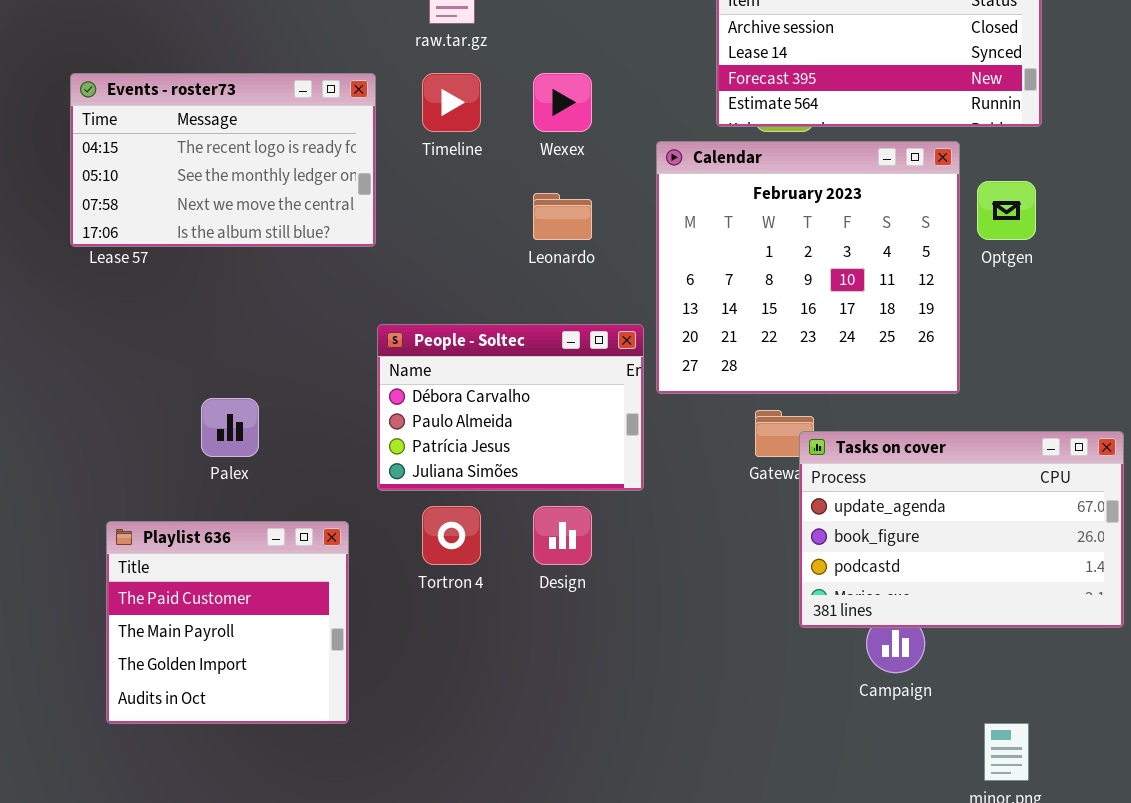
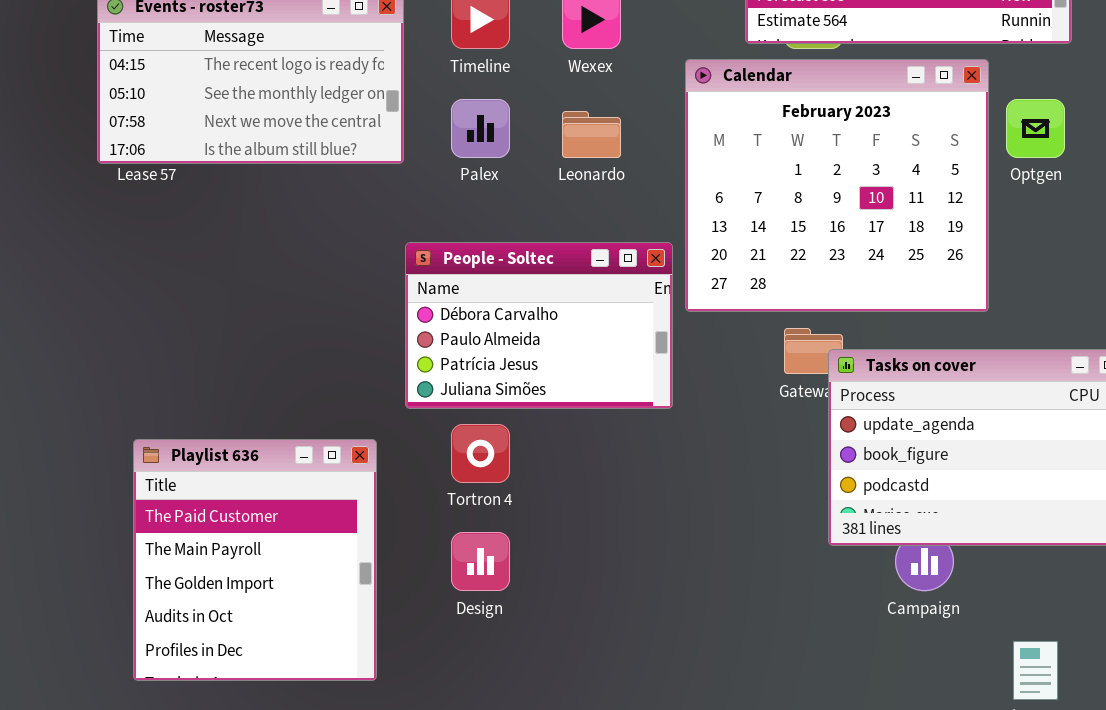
Palex: [201,398,259,457] -> [451,99,510,158], moved
Design: [533,506,592,565] -> [451,532,510,591], moved
Playlist 636: [106,521,349,724] -> [133,439,377,681], resized

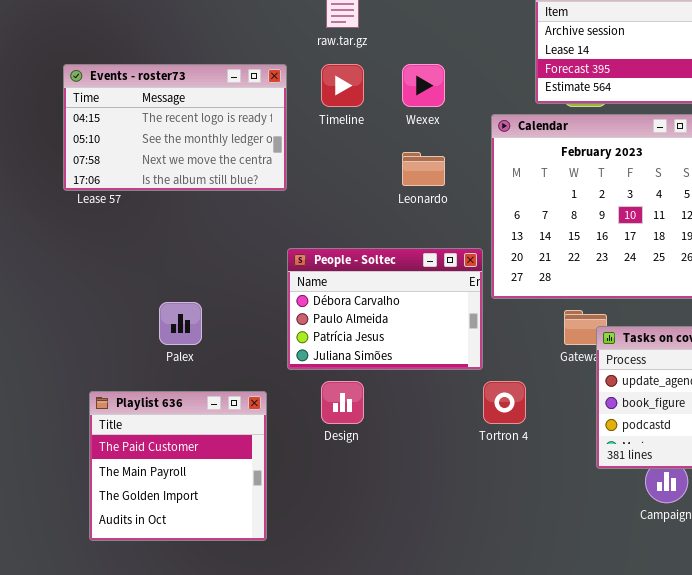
Palex: [451,99,510,158] -> [159,302,202,345], moved
Tortron 4: [451,424,510,483] -> [483,381,526,424], moved
Playlist 636: [133,439,377,681] -> [89,391,267,541], resized
Design: [451,532,510,591] -> [321,381,364,424], moved

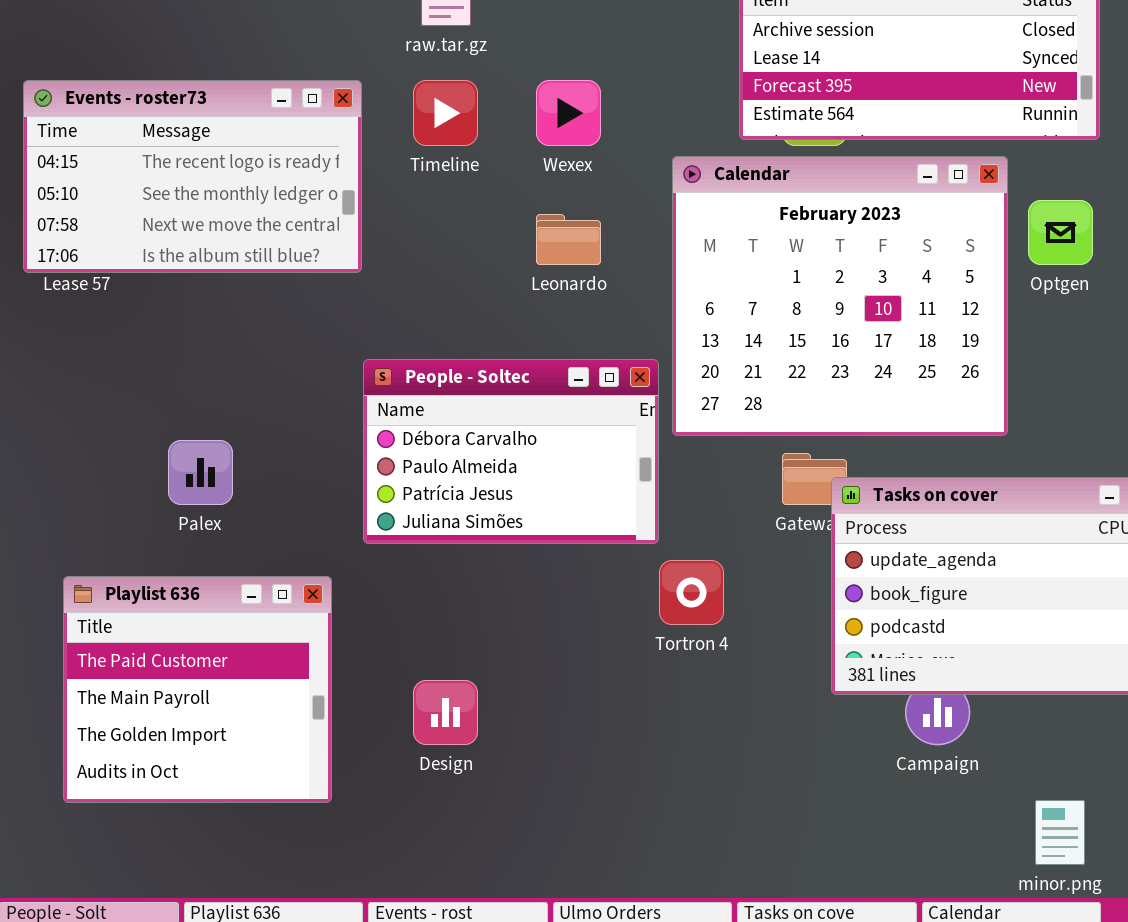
Design: [321,381,364,424] -> [413,680,478,745], moved

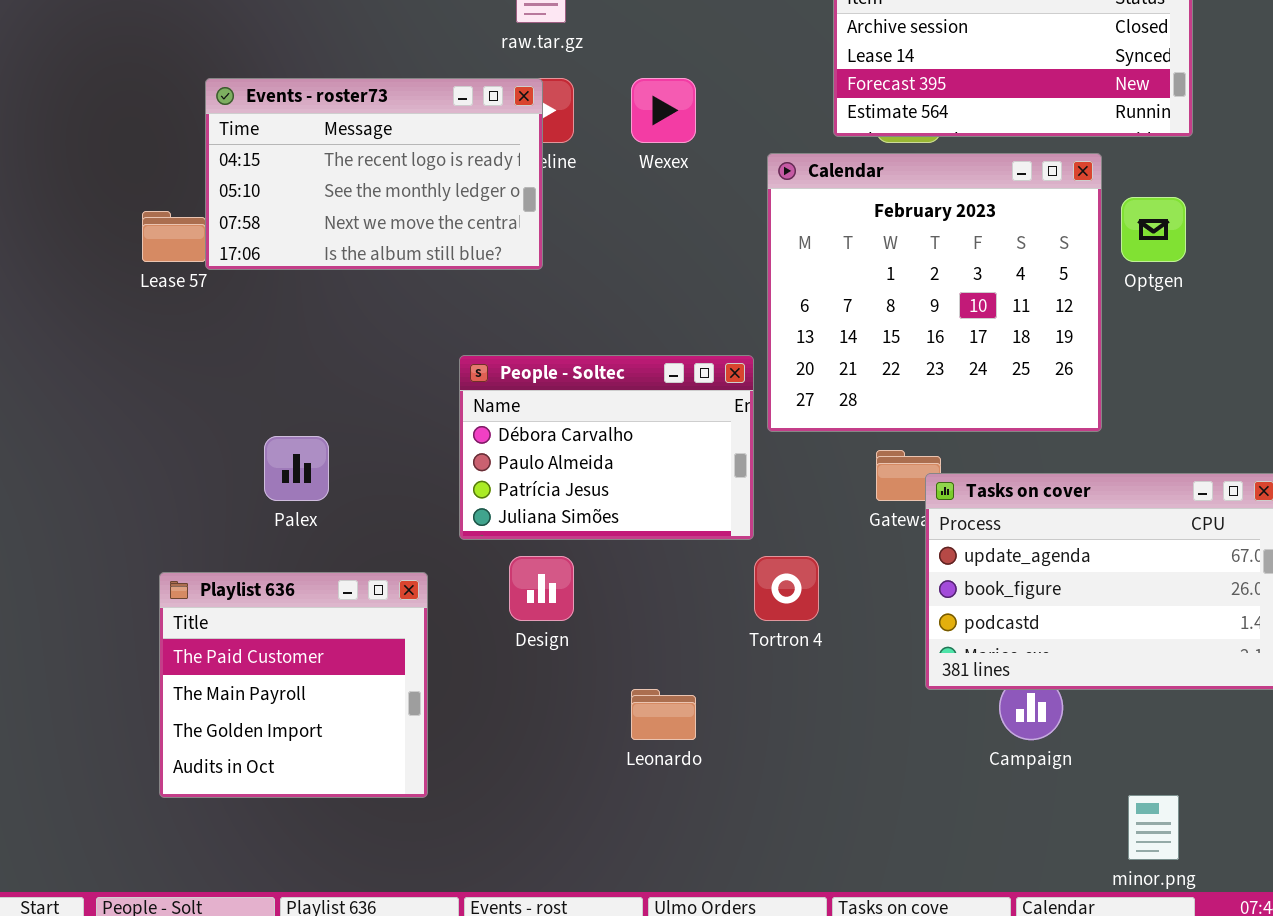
Events - roster73: [23,80,362,273] -> [205,78,543,270], moved
Leonardo: [536,214,601,265] -> [631,689,696,740], moved
Design: [413,680,478,745] -> [509,556,574,621], moved

